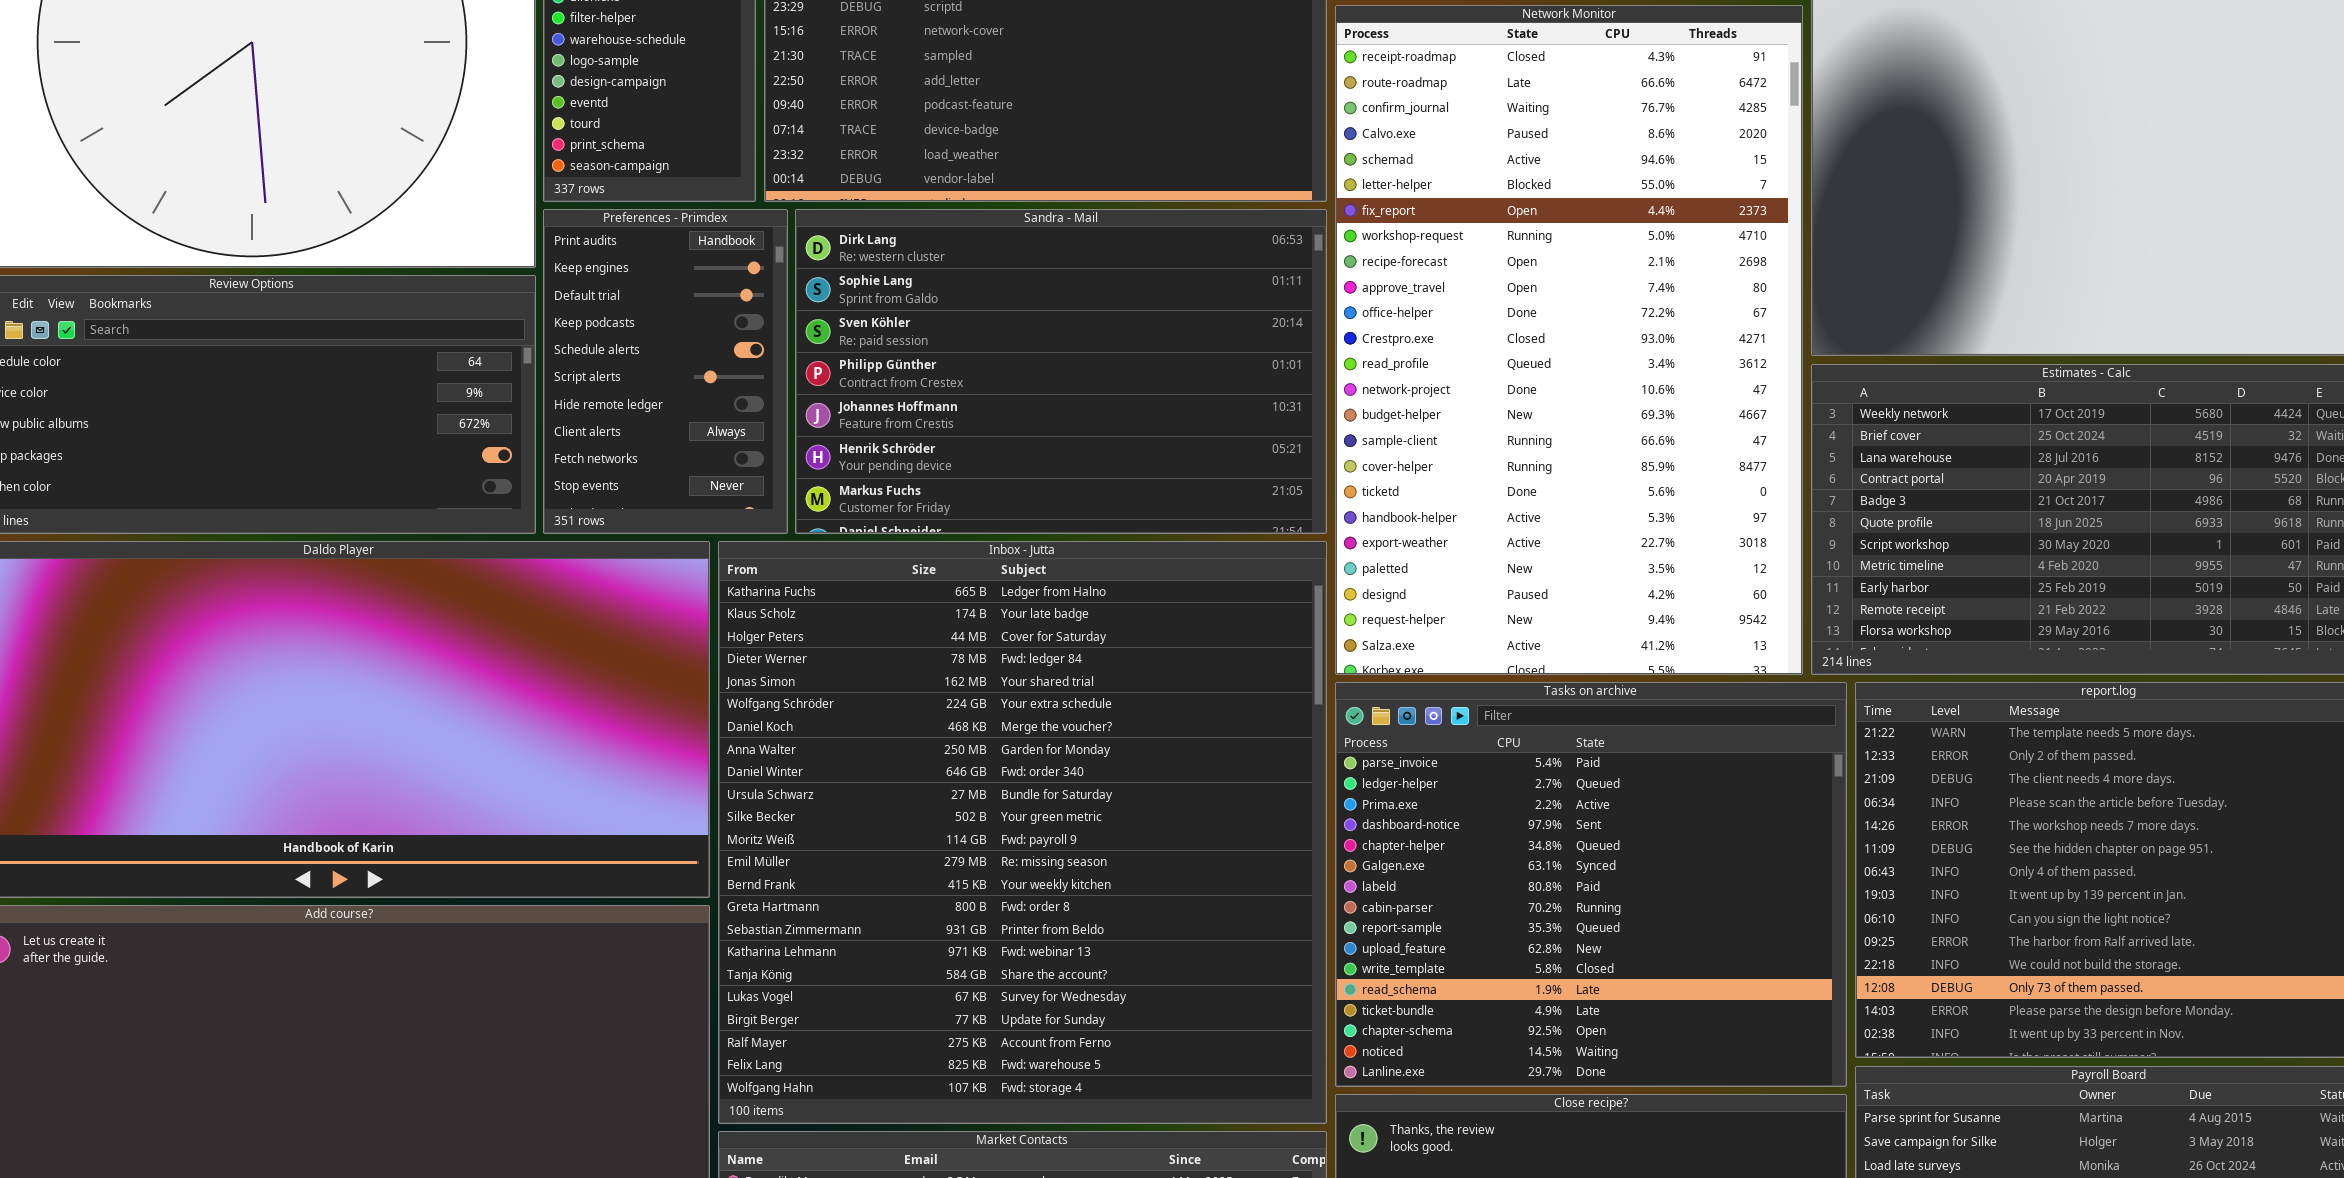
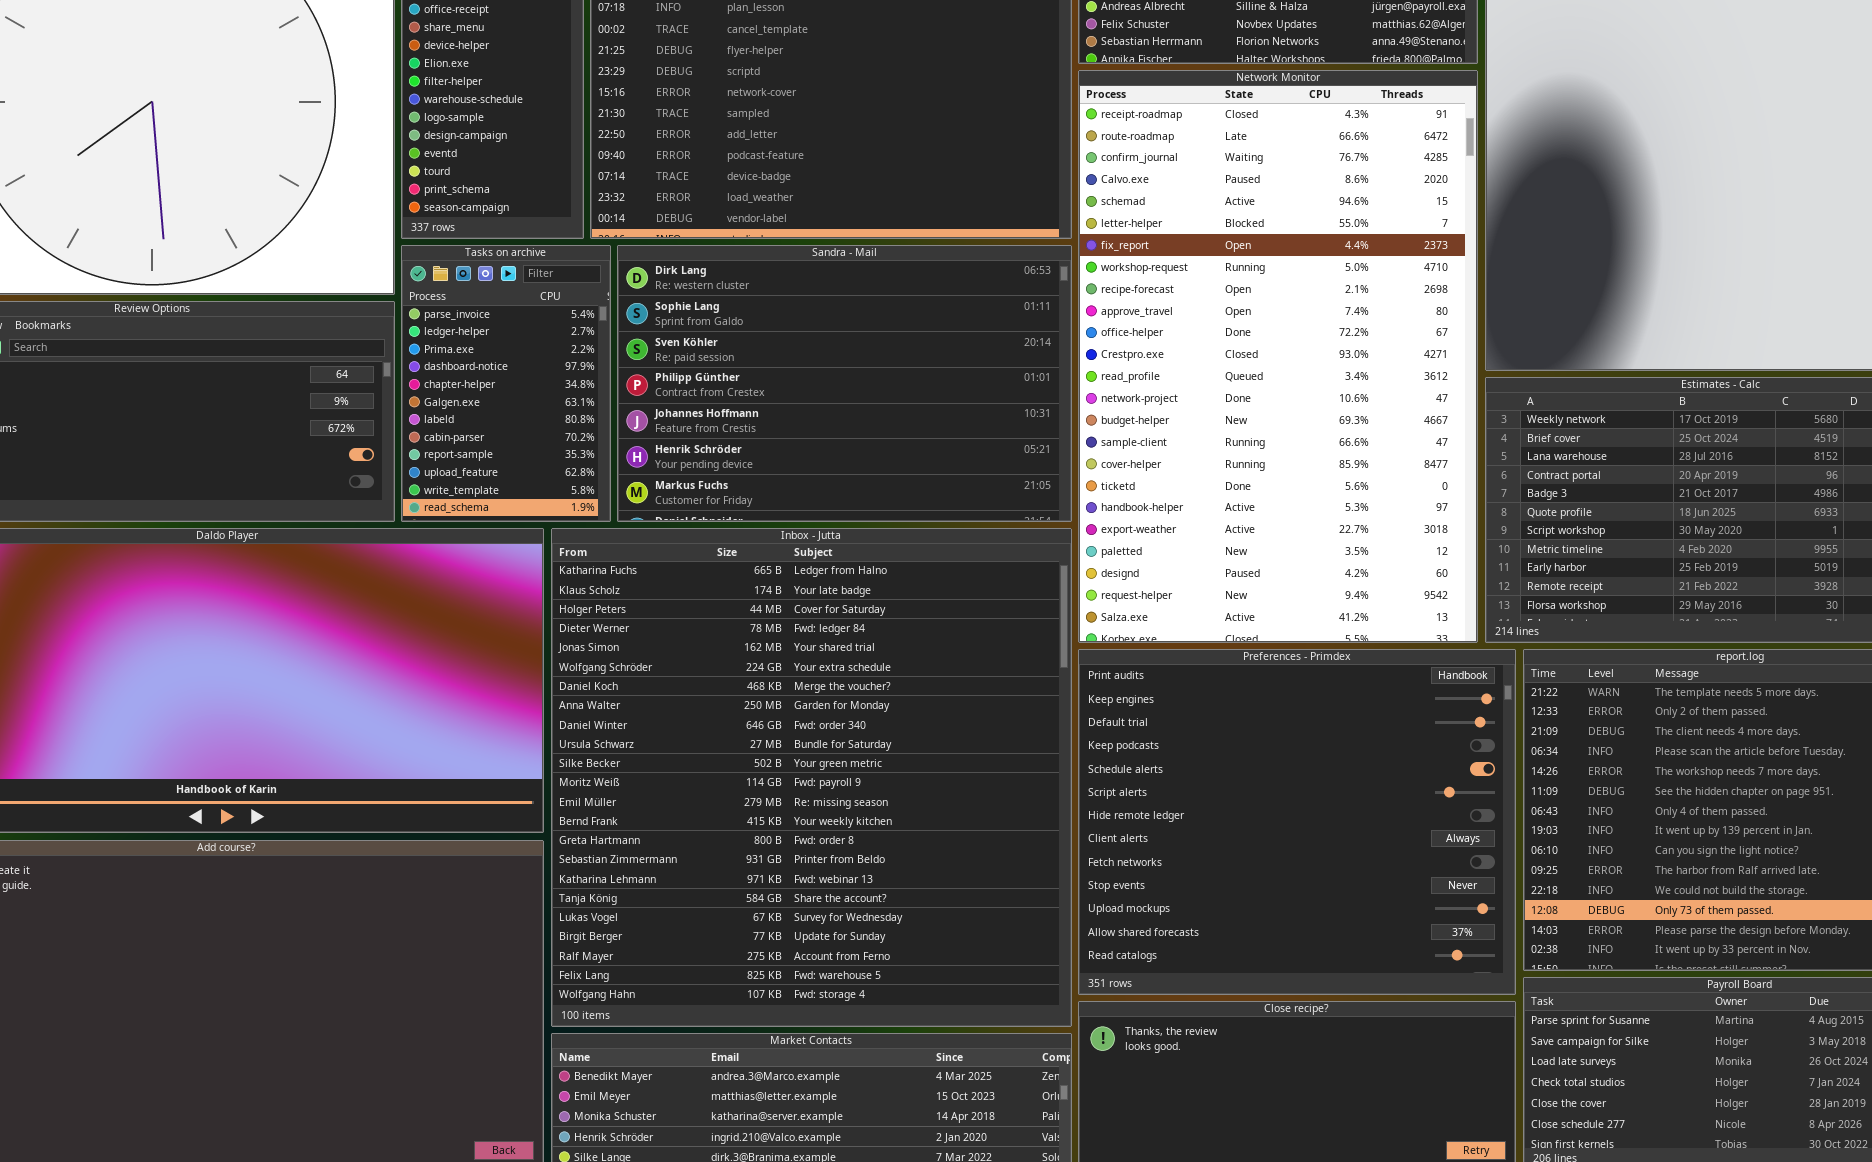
Preferences - Primdex: [543,209,788,534] -> [1078,649,1516,995], moved, resized
Tasks on archive: [1335,682,1847,1087] -> [401,245,611,522], moved, resized

